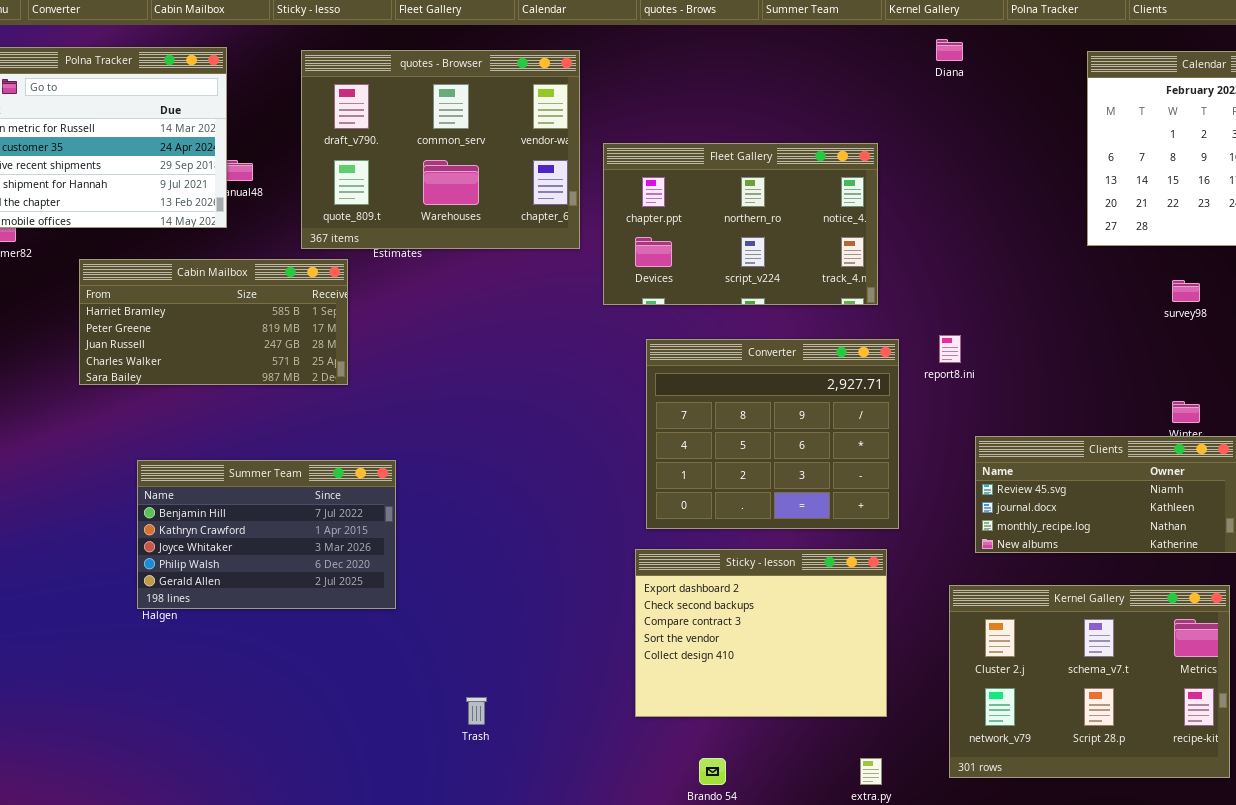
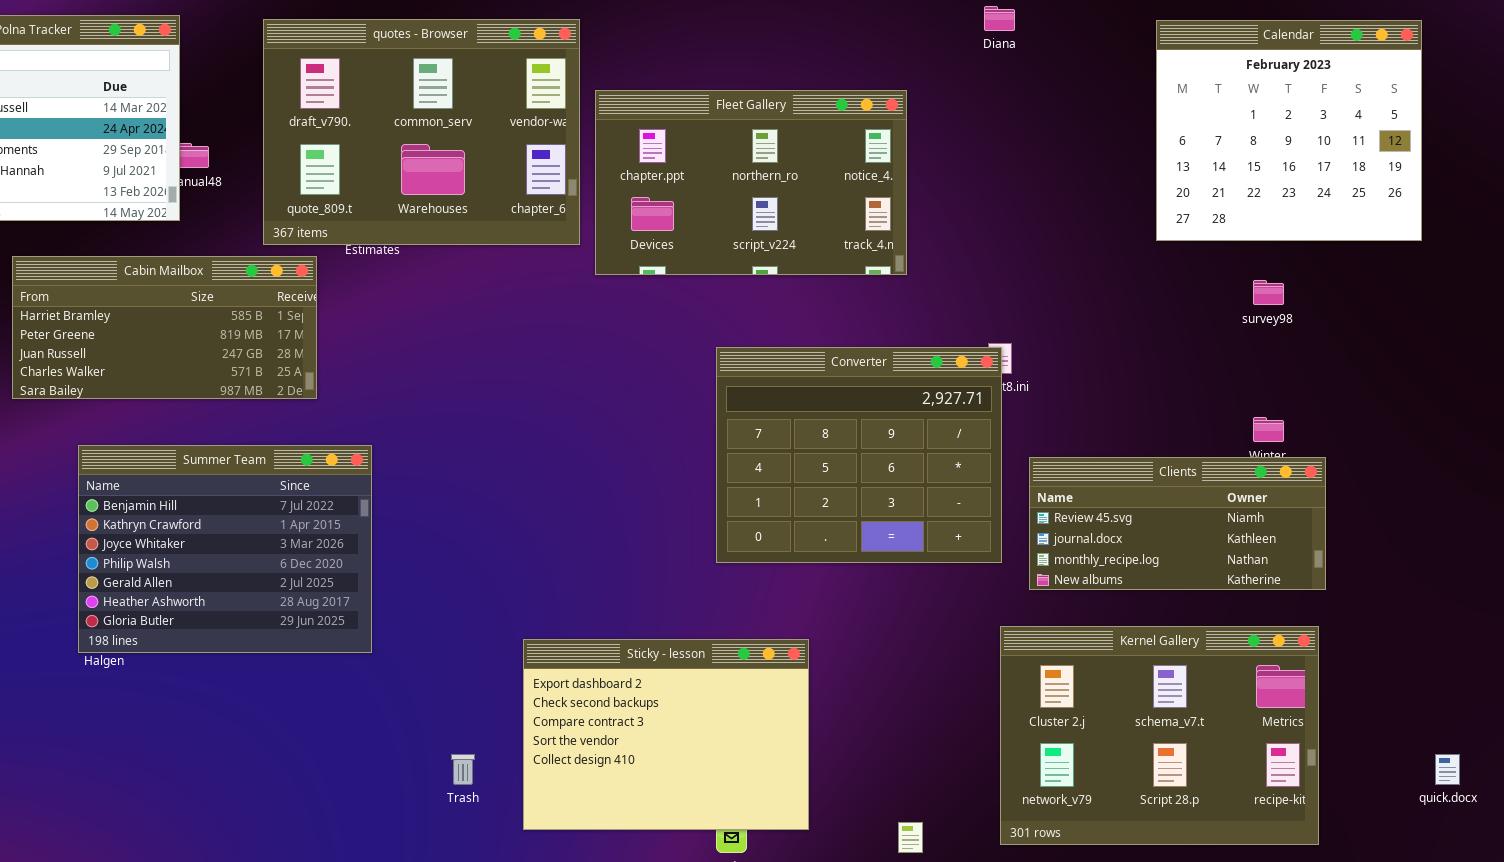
Fleet Gallery: [603,143,878,305] -> [595,90,907,275], moved
Converter: [646,339,899,529] -> [716,347,1002,563], moved
Summer Team: [137,460,396,609] -> [78,445,372,653], resized
Sticky - lesson: [635,549,887,717] -> [523,639,809,830], moved

